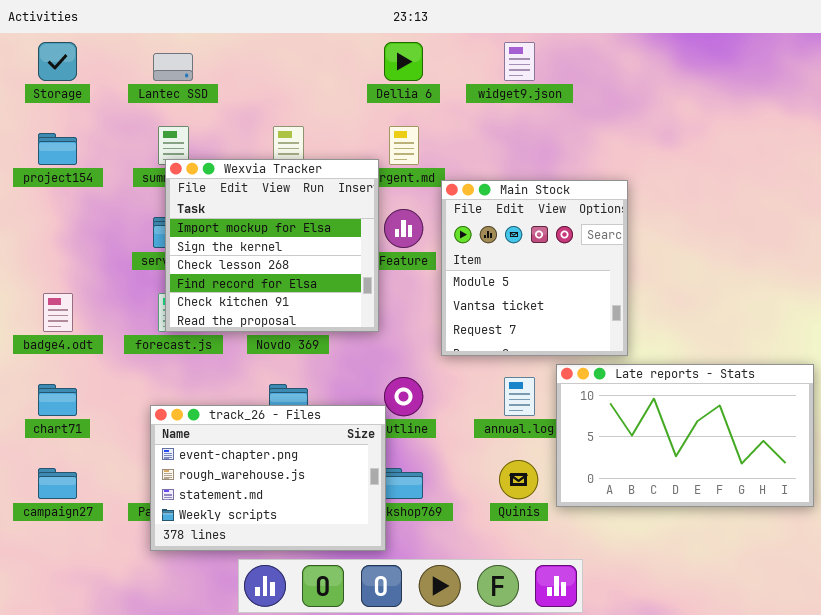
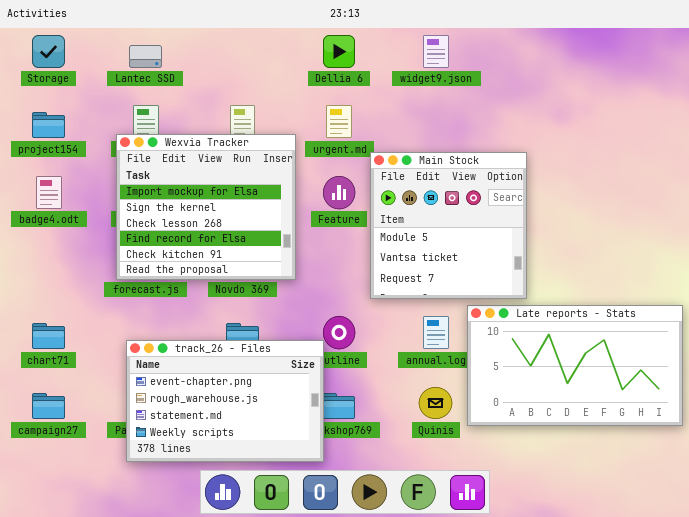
Wexvia Tracker: [165,159,379,332] -> [116,134,296,280], moved
badge4.odt: [43,293,73,332] -> [36,176,62,209], moved

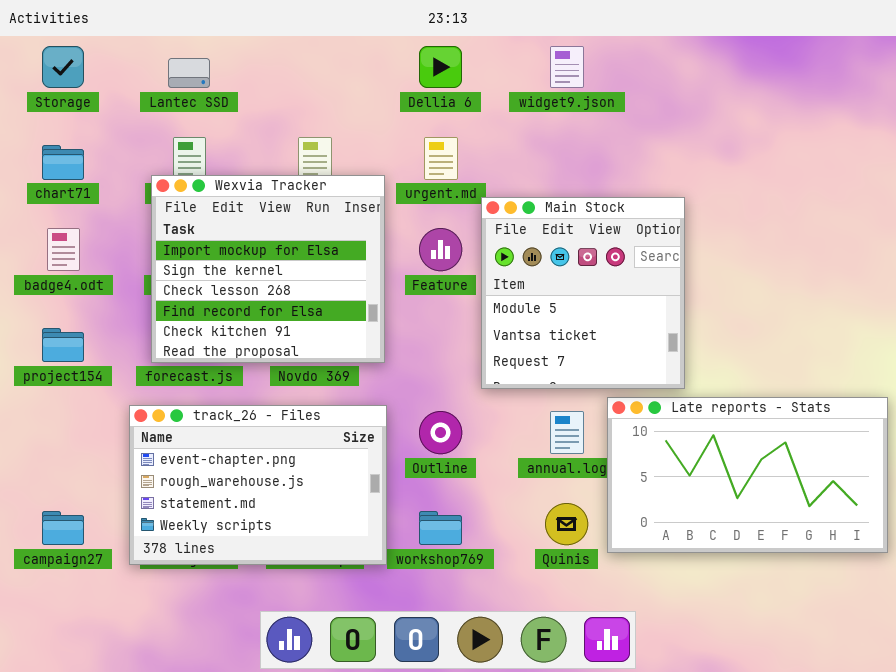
project154: [32,112,65,138] -> [42,328,84,362], moved
chart71: [32,323,65,349] -> [42,145,84,180], moved
track_26 - Files: [126,340,324,462] -> [129,405,387,565], moved

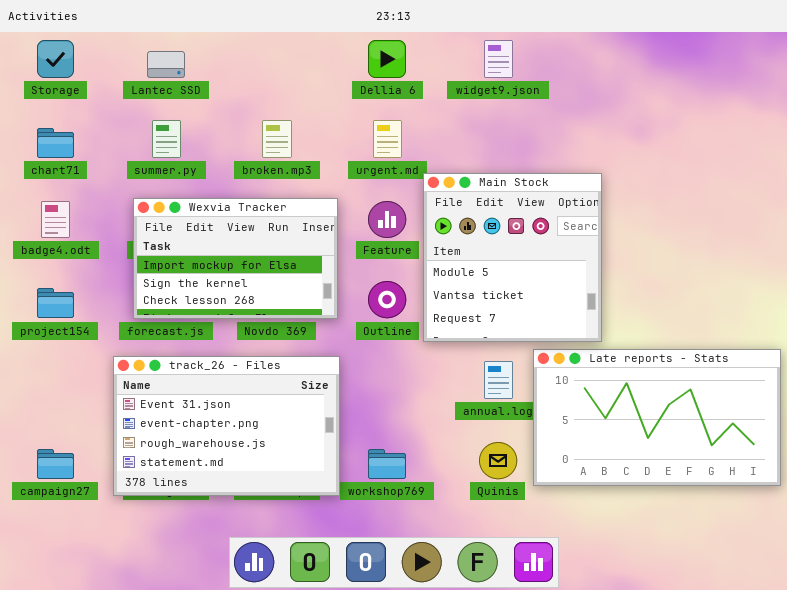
Wexvia Tracker: [151,175,385,363] -> [133,198,338,319], resized
track_26 - Files: [129,405,387,565] -> [113,356,340,496], scrolled up 1 row
Outline: [419,411,462,454] -> [368,281,406,318], moved

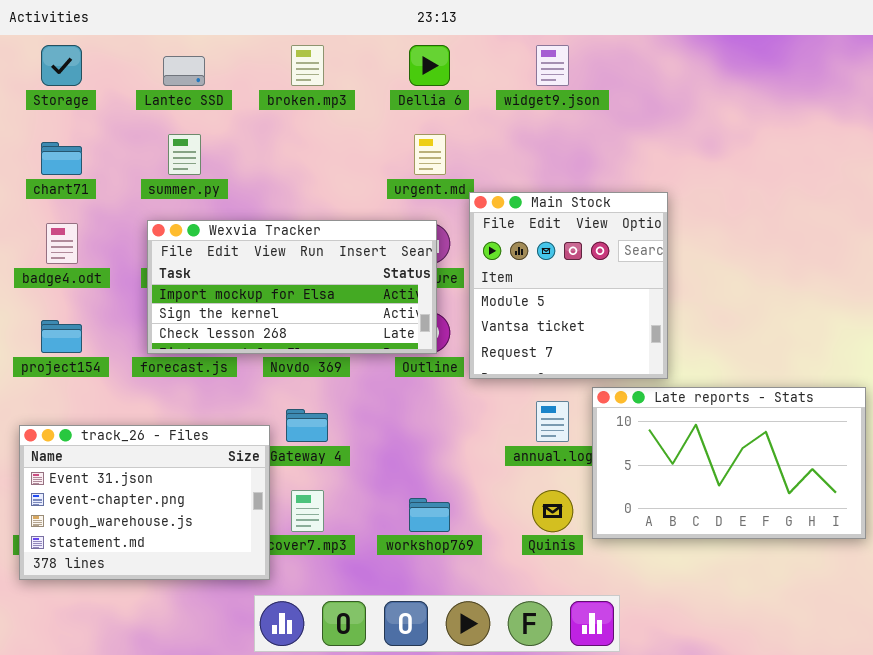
broken.mp3: [262,120,292,158] -> [291,45,324,86], moved
Wexvia Tracker: [133,198,338,319] -> [147,220,437,354], resized
track_26 - Files: [113,356,340,496] -> [19,425,270,580], moved

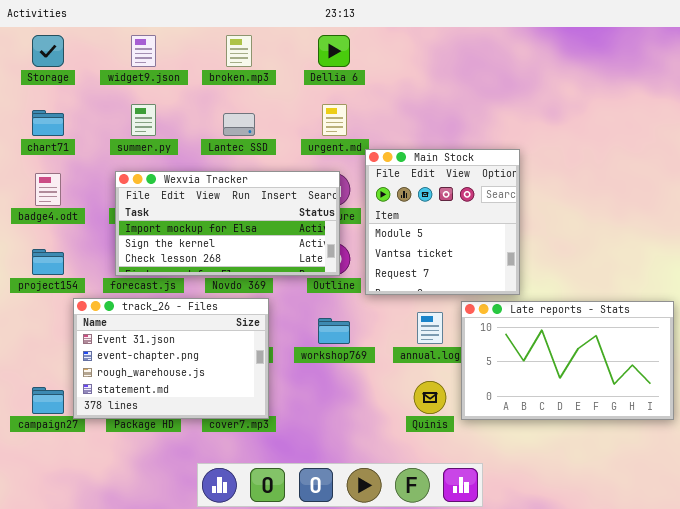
widget9.json: [536,45,569,86] -> [131,35,156,67], moved
Lantec SSD: [163,56,205,86] -> [223,113,255,136], moved
track_26 - Files: [19,425,270,580] -> [73,298,269,419], moved
workshop769: [409,498,450,532] -> [318,318,350,344], moved

